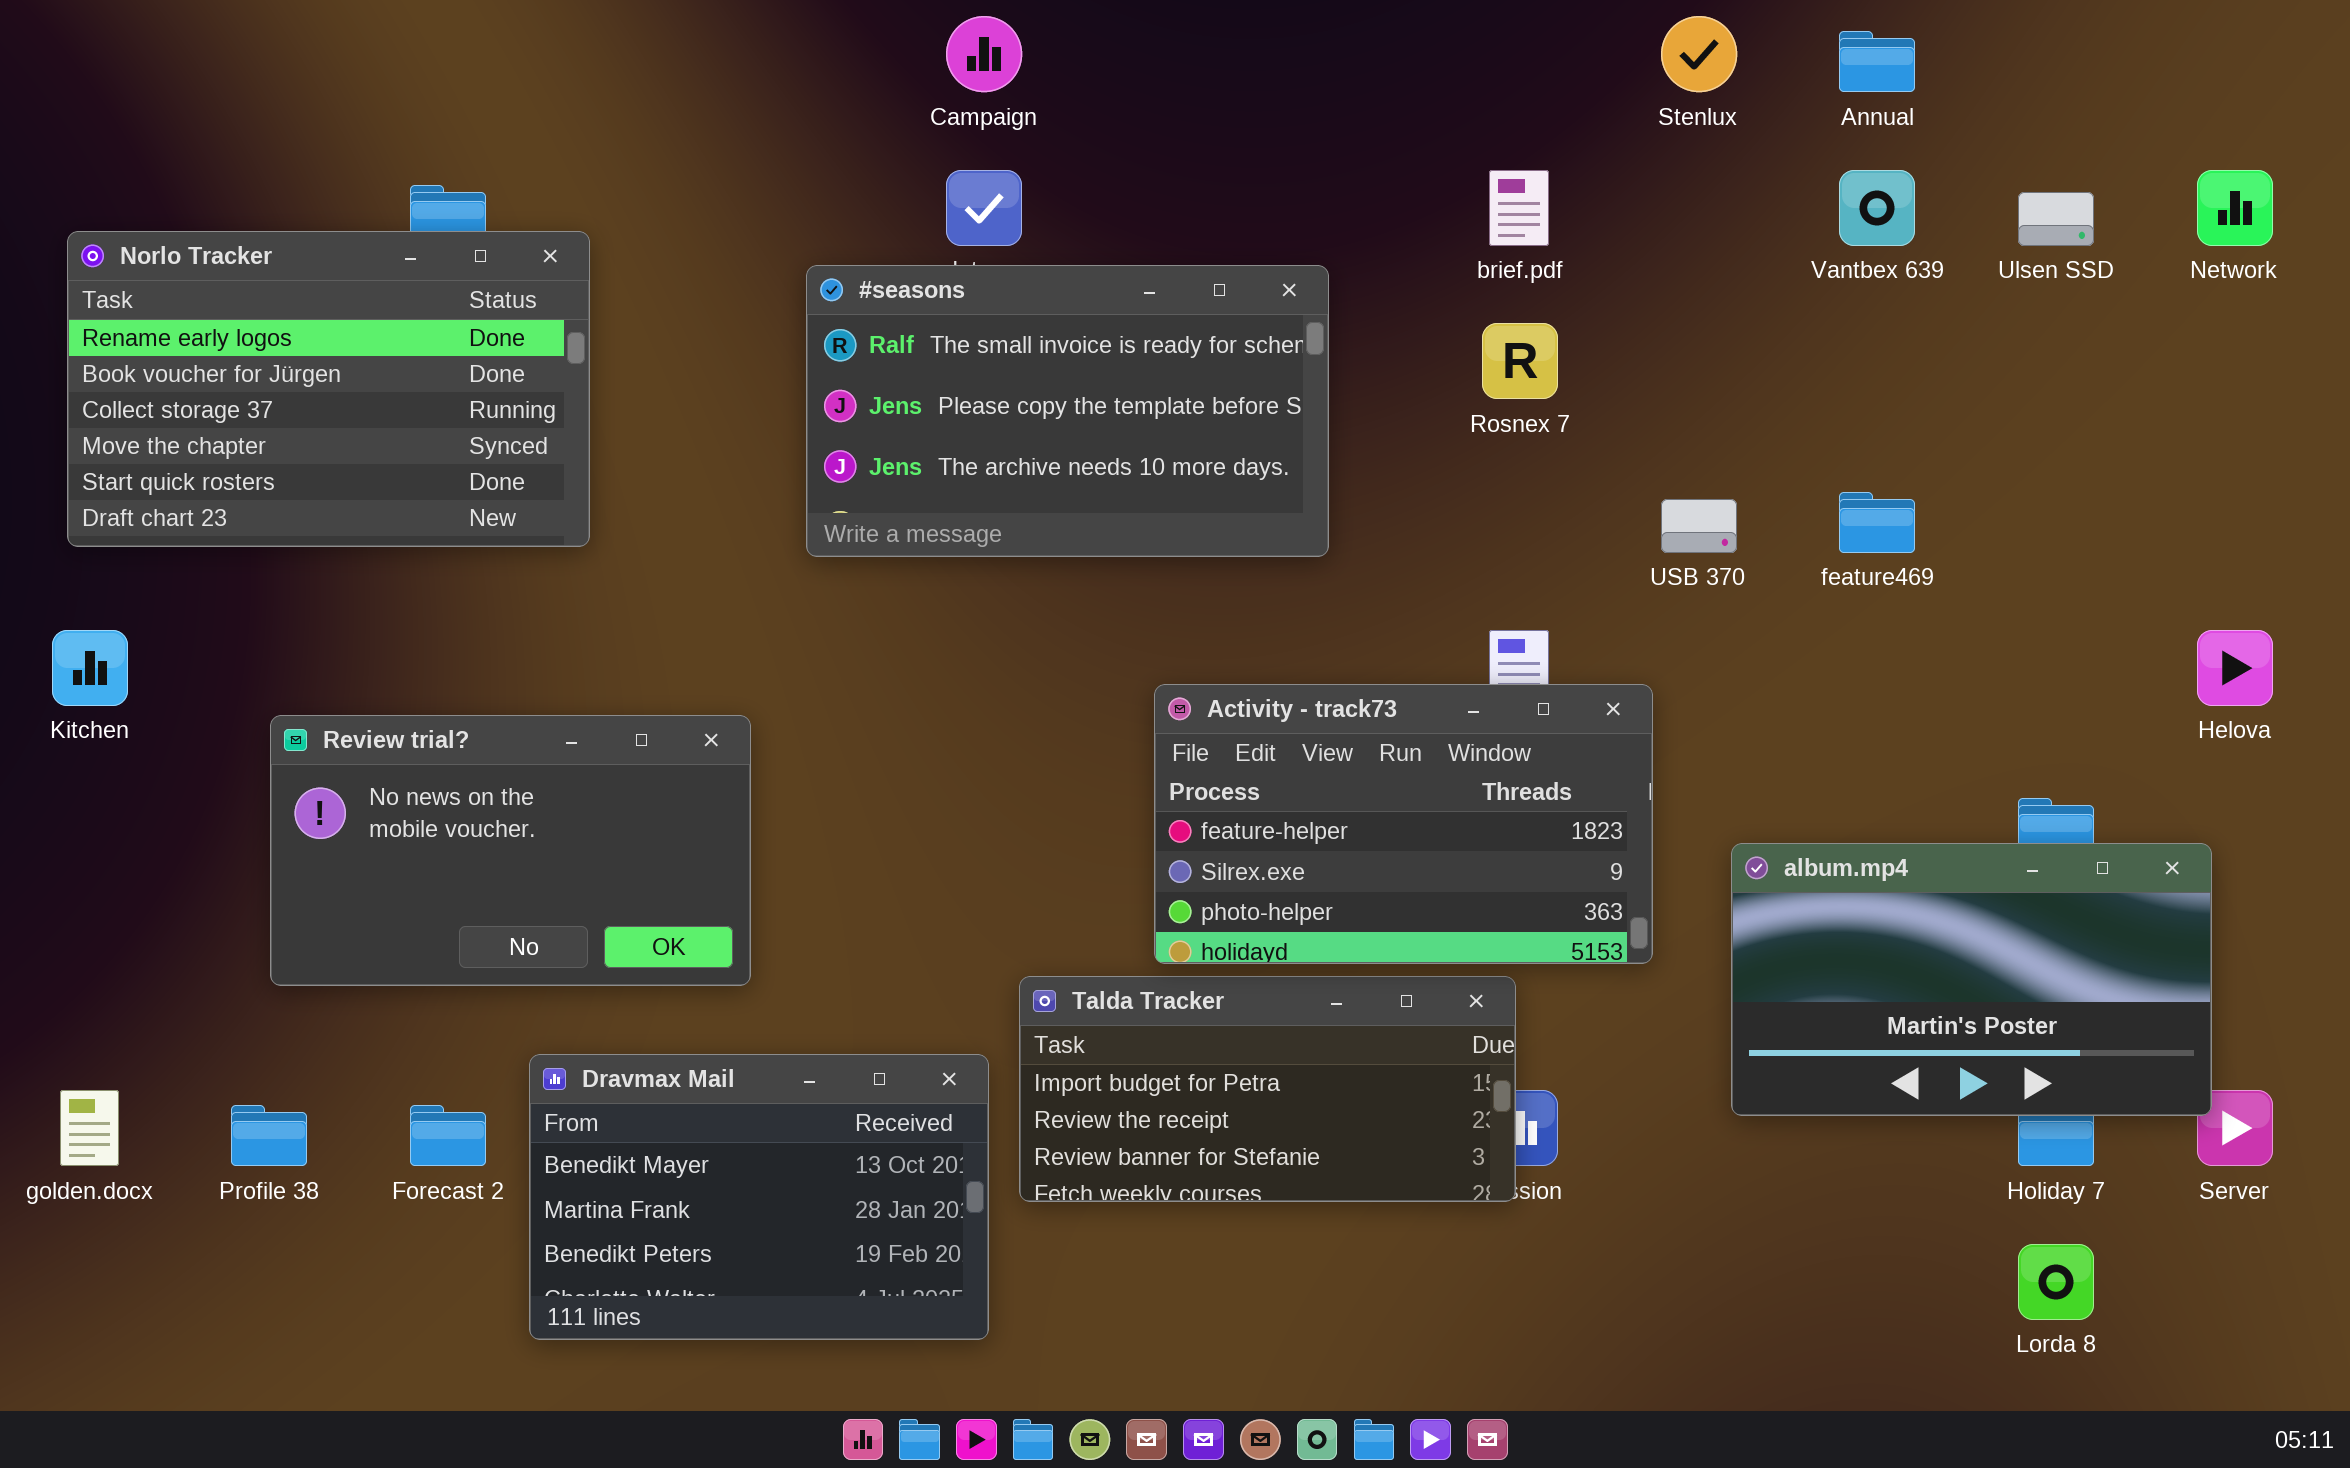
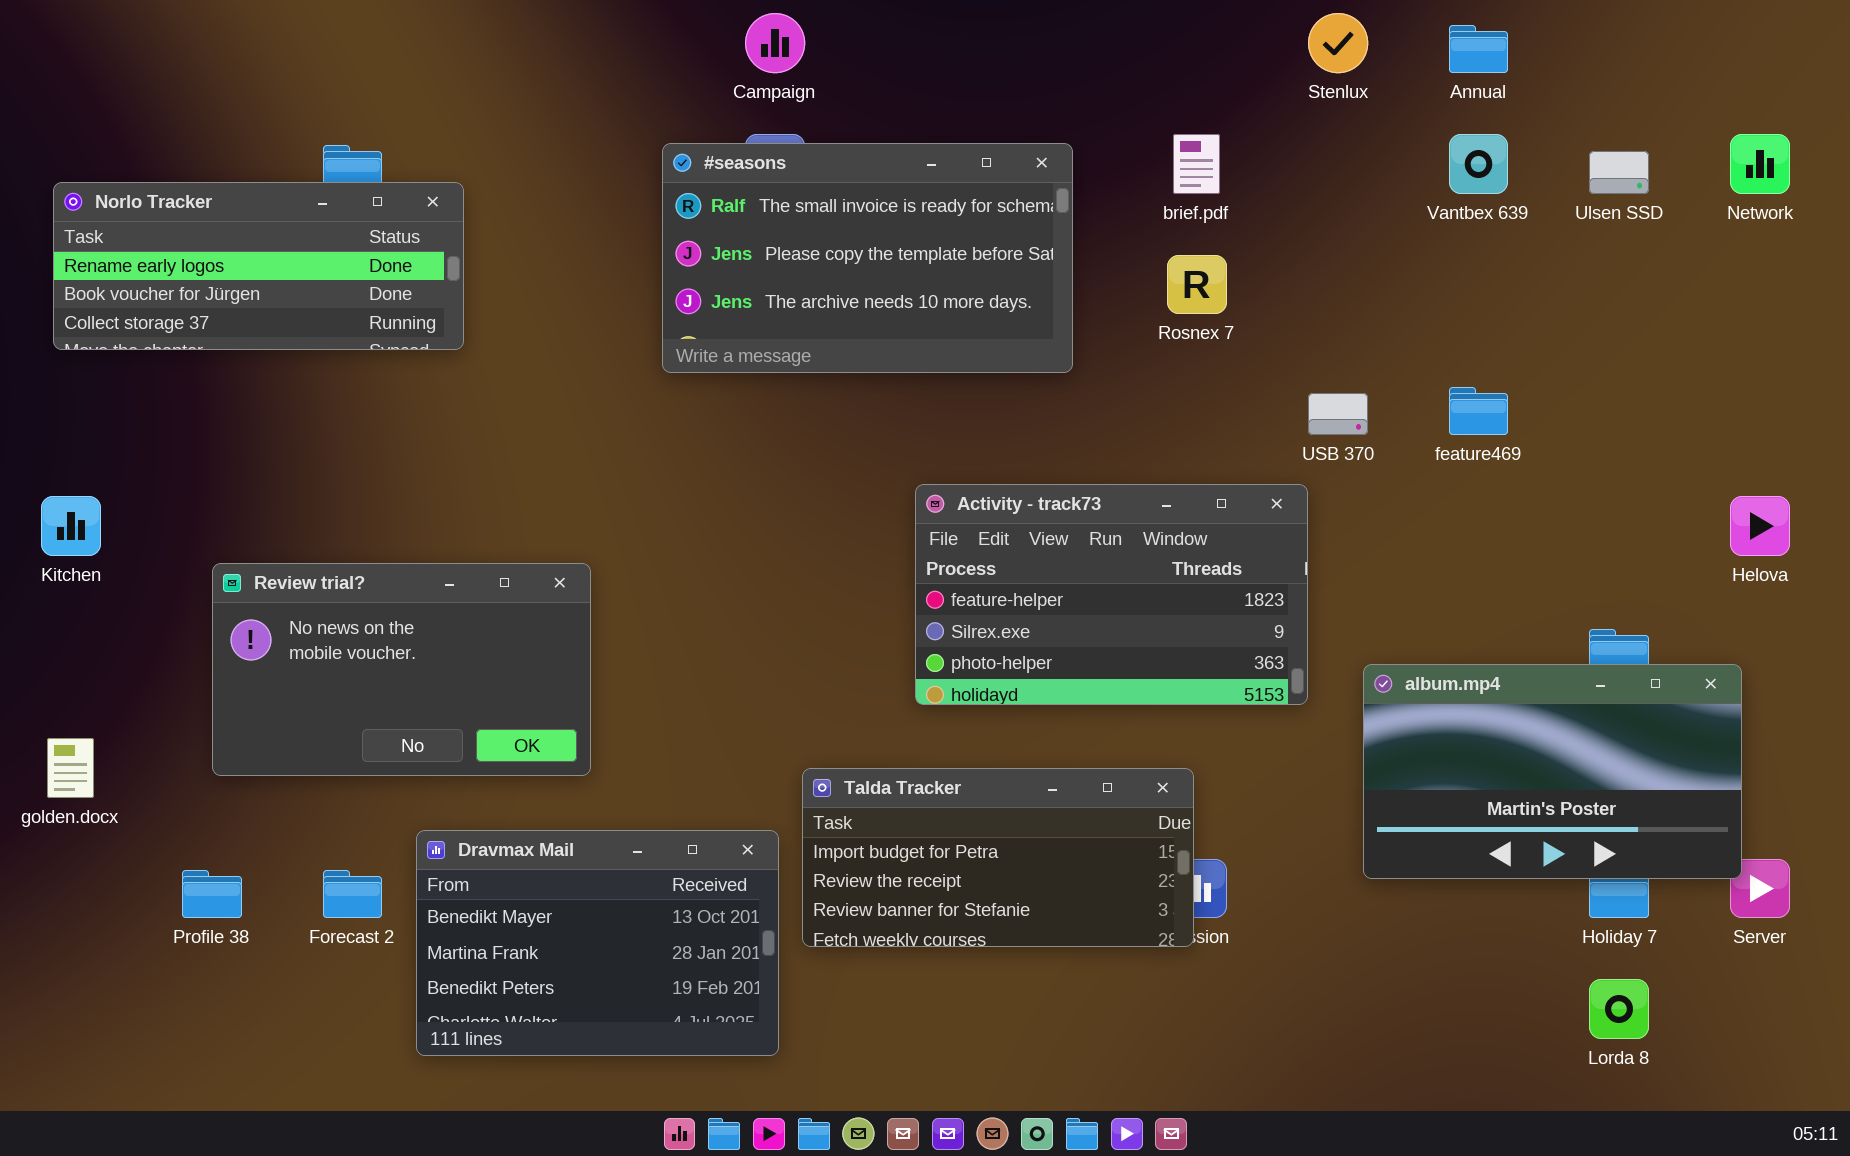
Norlo Tracker: [67,231,590,547] -> [53,182,464,350], resized
#seasons: [806,265,1329,557] -> [662,143,1073,373], moved
Activity - track73: [1154,684,1653,964] -> [915,484,1308,705], moved
golden.docx: [60,1090,119,1166] -> [47,738,94,798], moved

